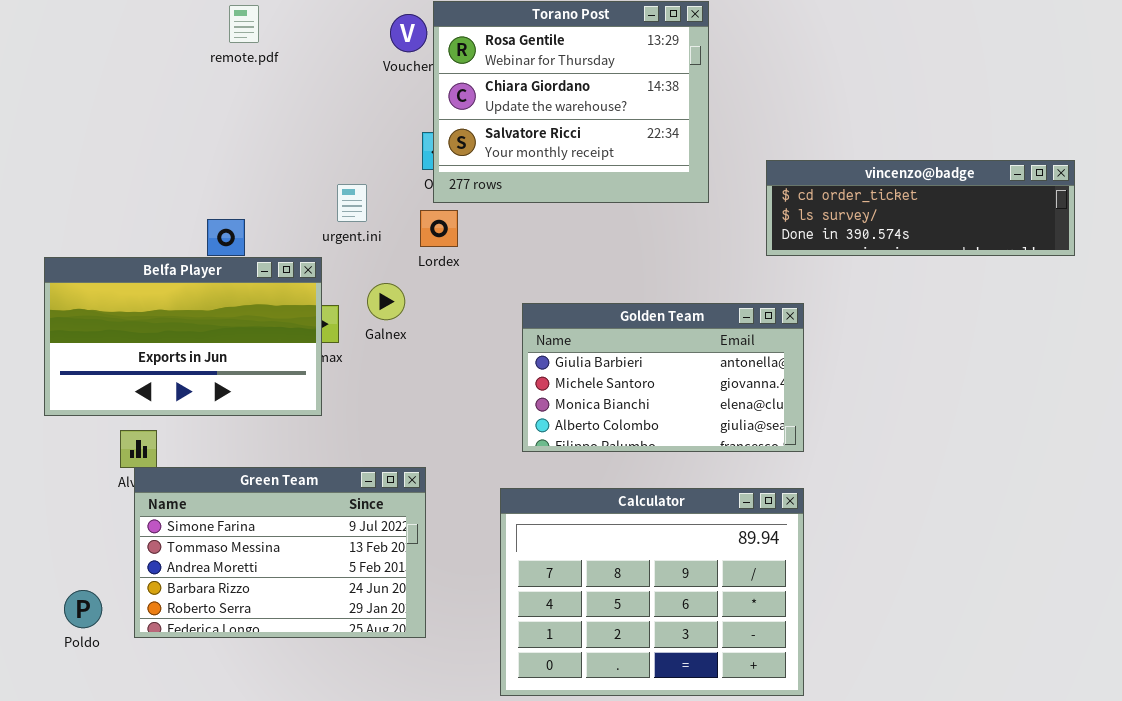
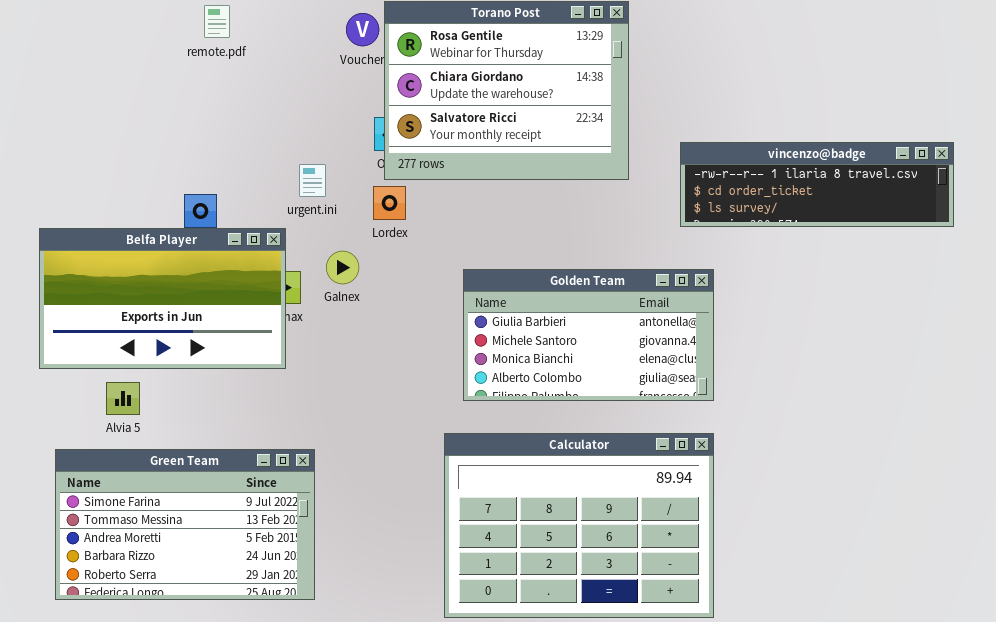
vincenzo@badge: [766,160,1075,256] -> [680,142,954,227], scrolled up 1 row
Green Team: [134,467,426,638] -> [55,449,315,600], moved

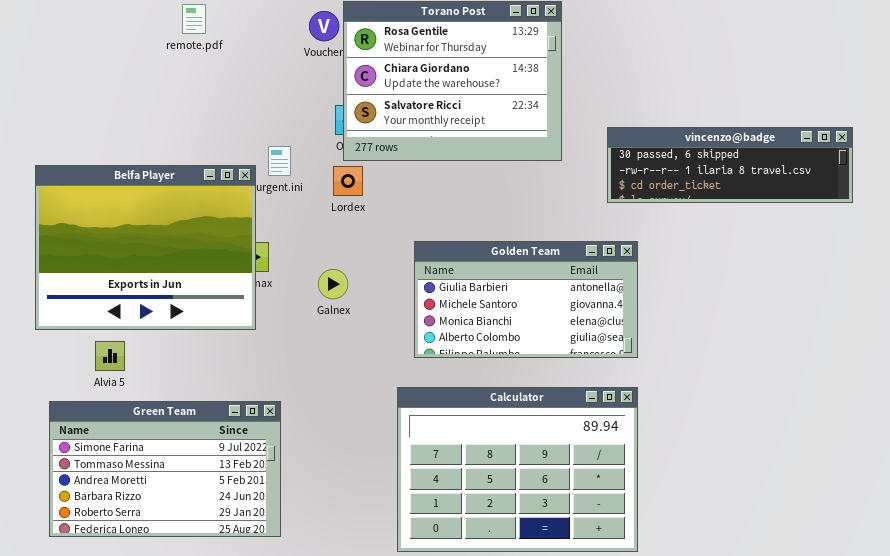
vincenzo@badge: [680,142,954,227] -> [607,127,853,203], scrolled up 1 row
Belfa Player: [39,228,286,369] -> [35,165,256,330], resized
Galnex: [326,251,359,284] -> [318,269,348,299], moved

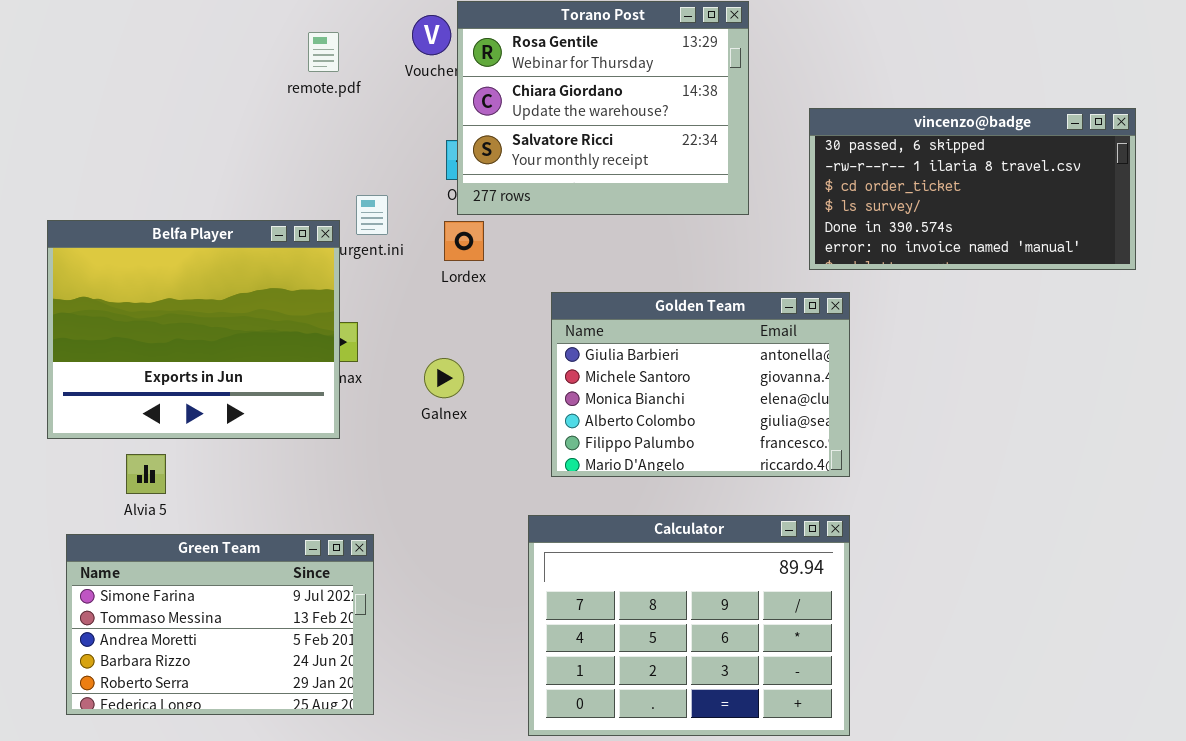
remote.pdf: [182,4,206,34] -> [308,32,339,72], moved
vincenzo@badge: [607,127,853,203] -> [809,108,1136,270], resized
Golden Team: [414,241,638,358] -> [551,292,850,477], resized

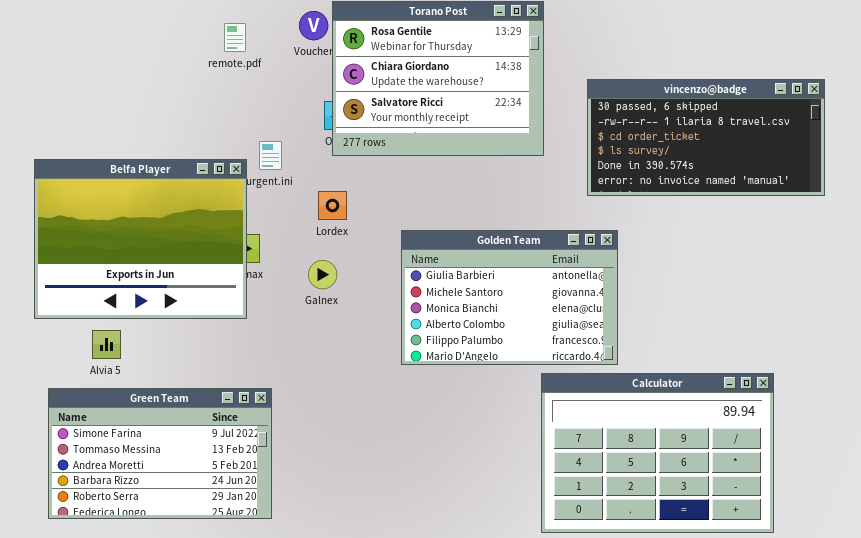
Lordex: [444,221,484,261] -> [318,191,347,220], moved
Golden Team: [551,292,850,477] -> [401,230,618,365], moved
Calculator: [528,515,850,736] -> [541,373,774,533], moved

